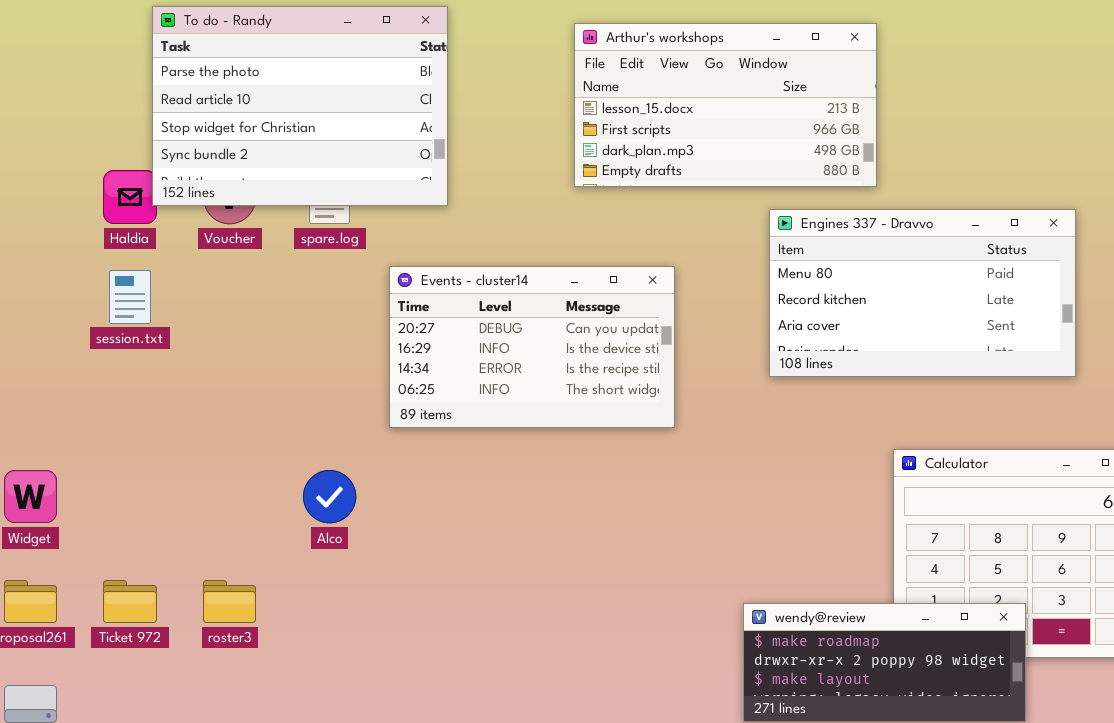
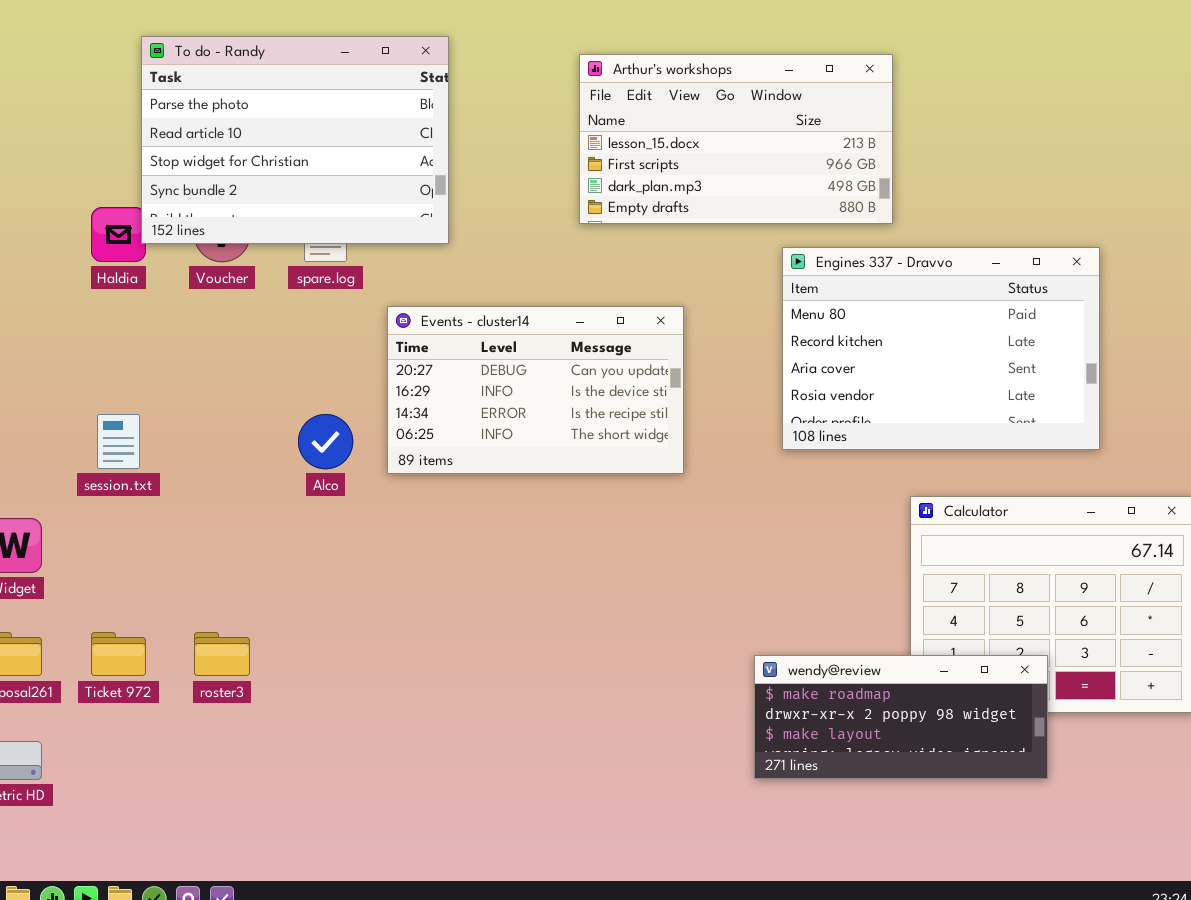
Engines 337 - Dravvo: [769,209,1076,377] -> [782,247,1100,450], resized
session.txt: [109,270,151,324] -> [97,414,140,469], moved
Alco: [303,470,356,523] -> [298,414,353,469], moved

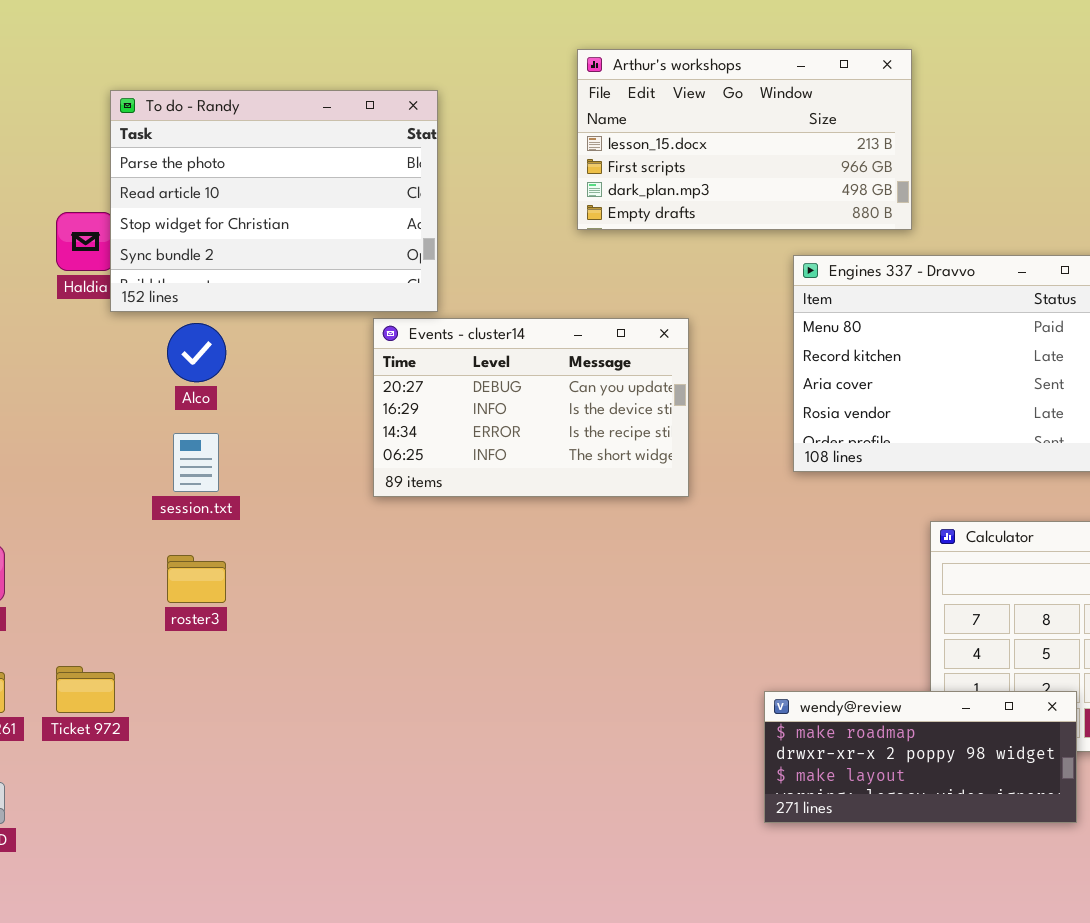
To do - Randy: [141,36,449,244] -> [110,90,438,312], moved
session.txt: [97,414,140,469] -> [173,433,219,492], moved
Alco: [298,414,353,469] -> [167,323,226,382], moved
roster3: [194,632,250,676] -> [167,555,226,603], moved

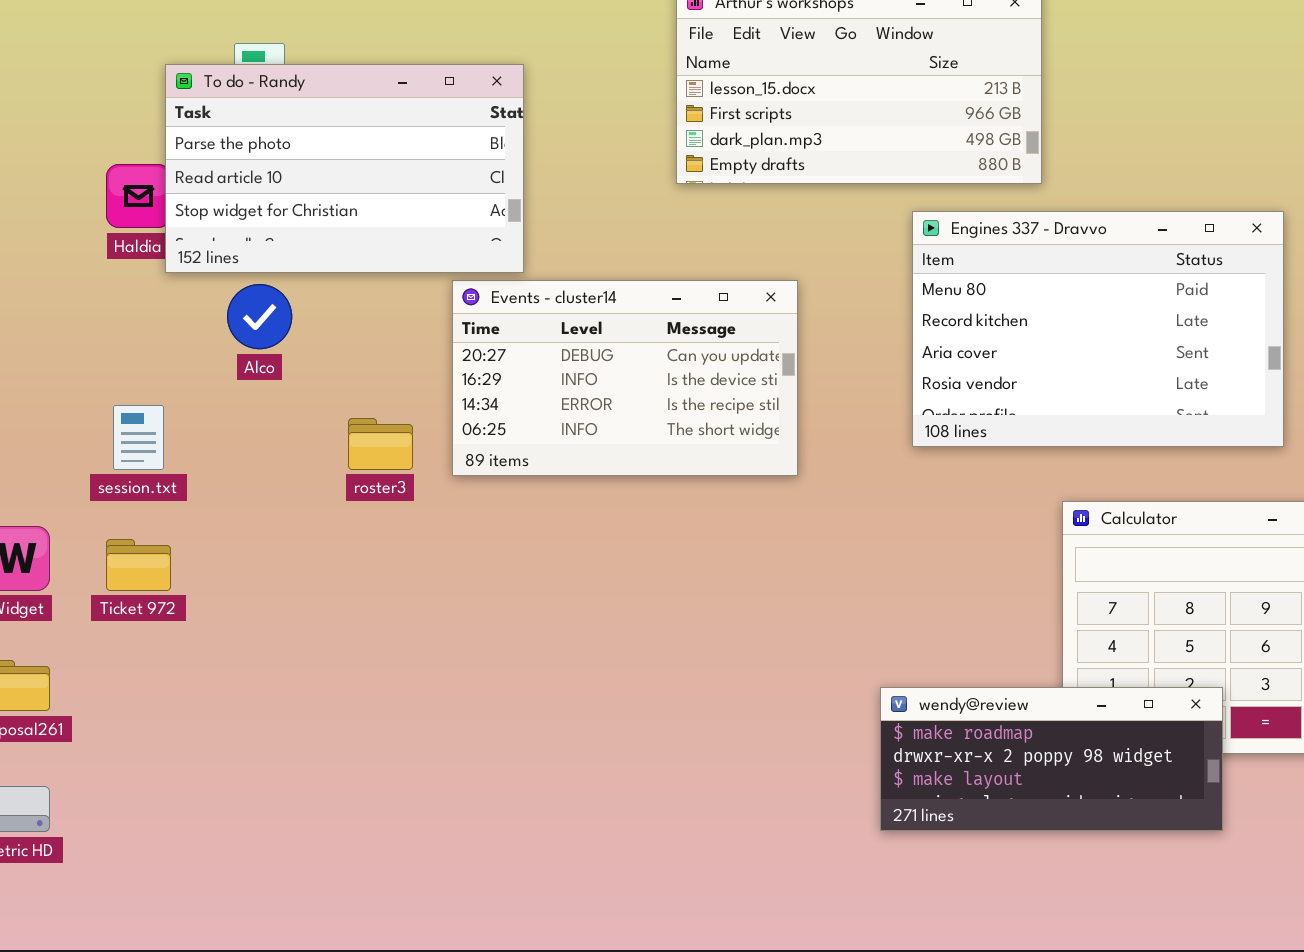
To do - Randy: [110,90,438,312] -> [165,64,524,273], resized
session.txt: [173,433,219,492] -> [113,405,164,470], moved
roster3: [167,555,226,603] -> [348,418,413,470], moved
Ticket 972: [56,666,115,713] -> [106,539,171,591], moved

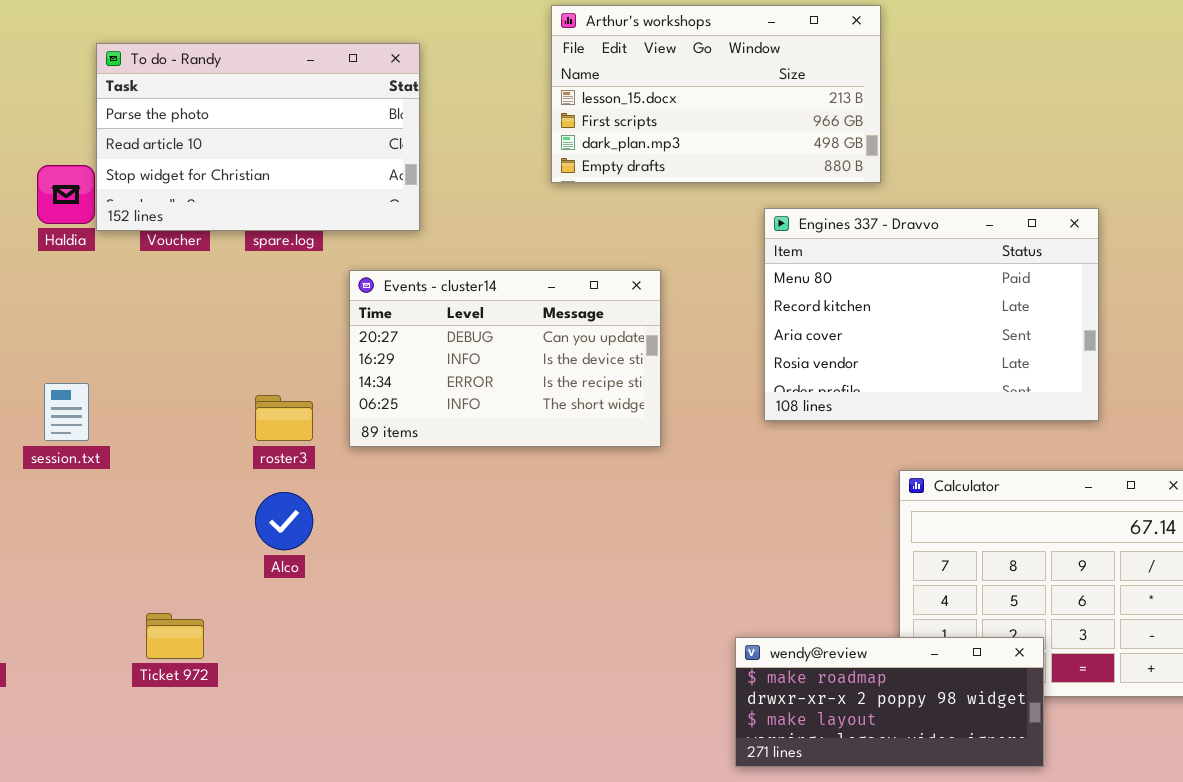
To do - Randy: [165,64,524,273] -> [96,43,420,231], moved
Alco: [227,284,292,349] -> [255,492,313,550], moved
Ticket 972: [106,539,171,591] -> [146,613,204,659], moved

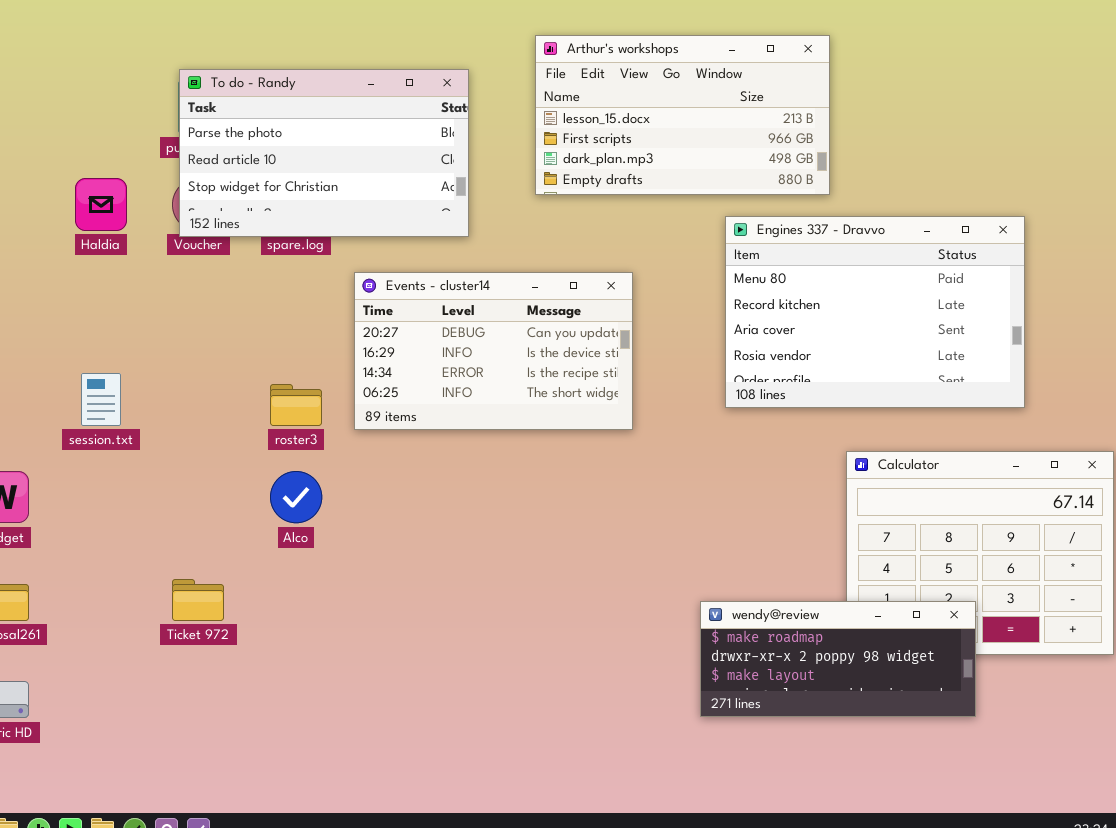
To do - Randy: [96,43,420,231] -> [179,69,469,237], moved

